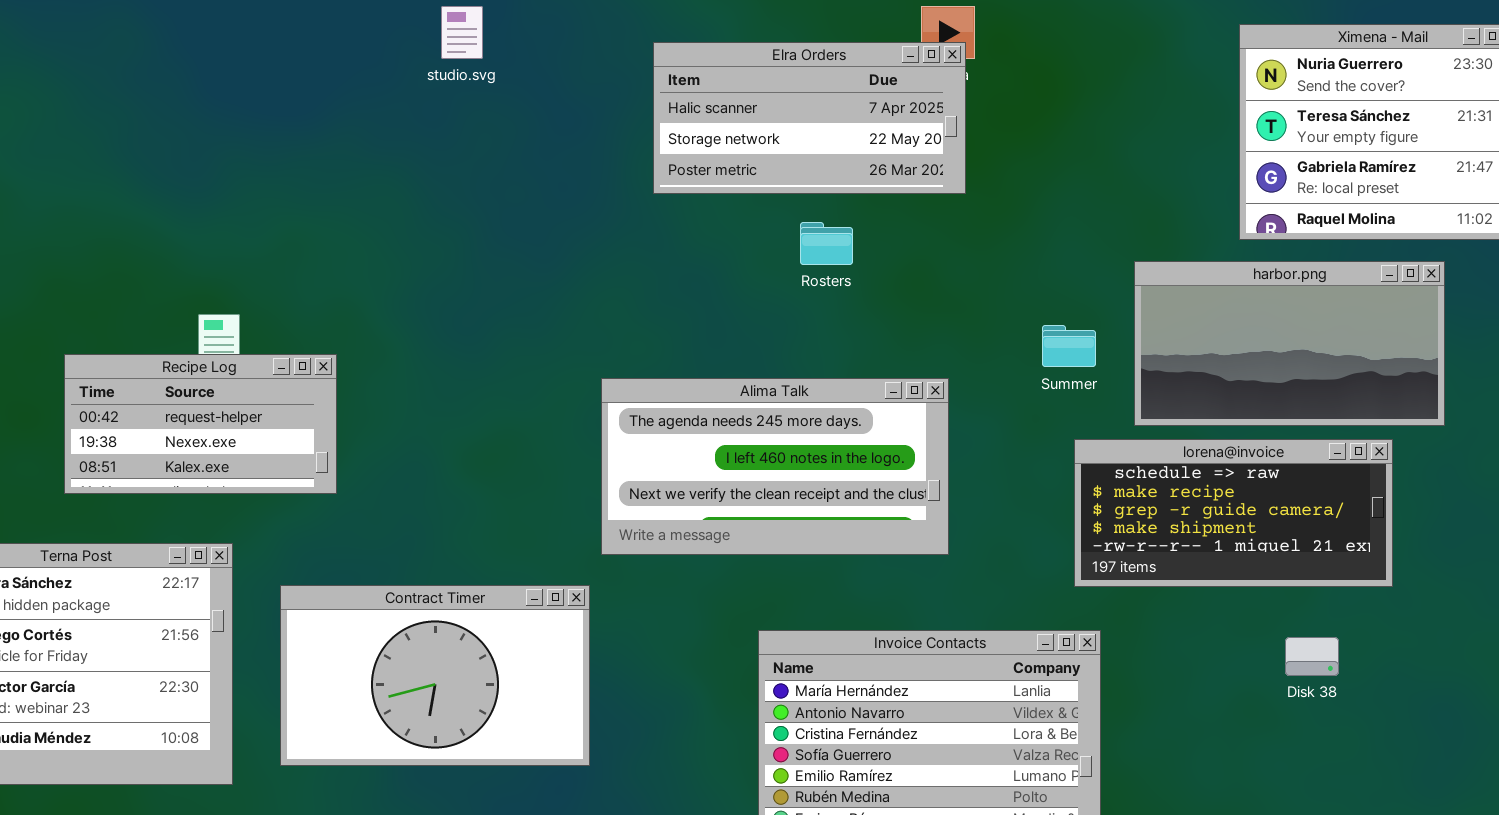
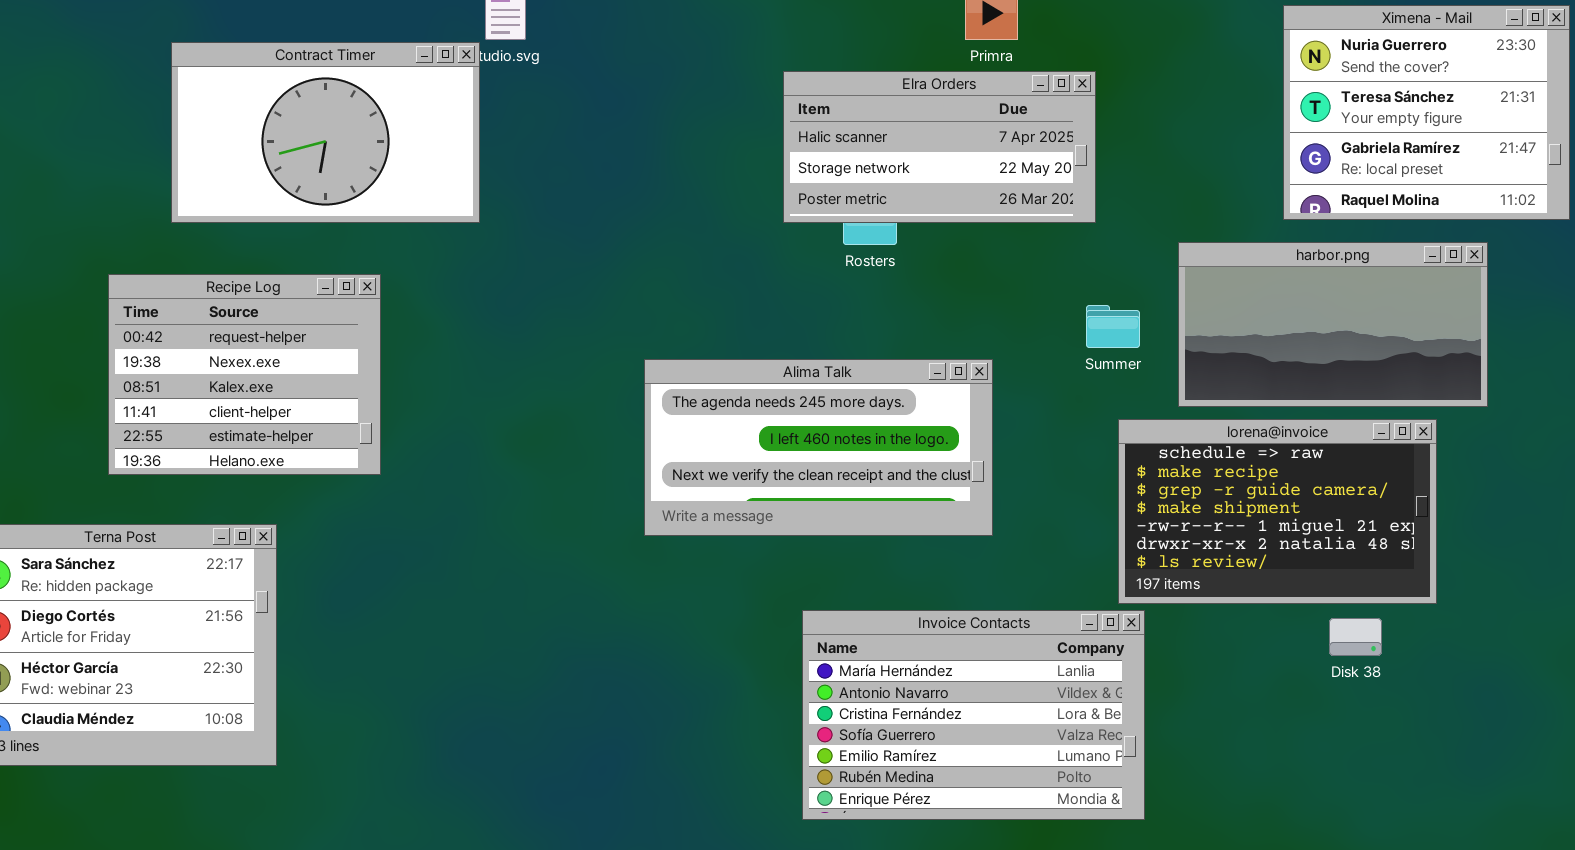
Elra Orders: [653,42,966,194] -> [783,71,1096,223], moved
Recipe Log: [64,354,337,494] -> [108,274,381,475], resized
lorena@invoice: [1074,439,1393,587] -> [1118,419,1437,604], resized
Contract Timer: [280,585,590,766] -> [171,42,480,223], moved

